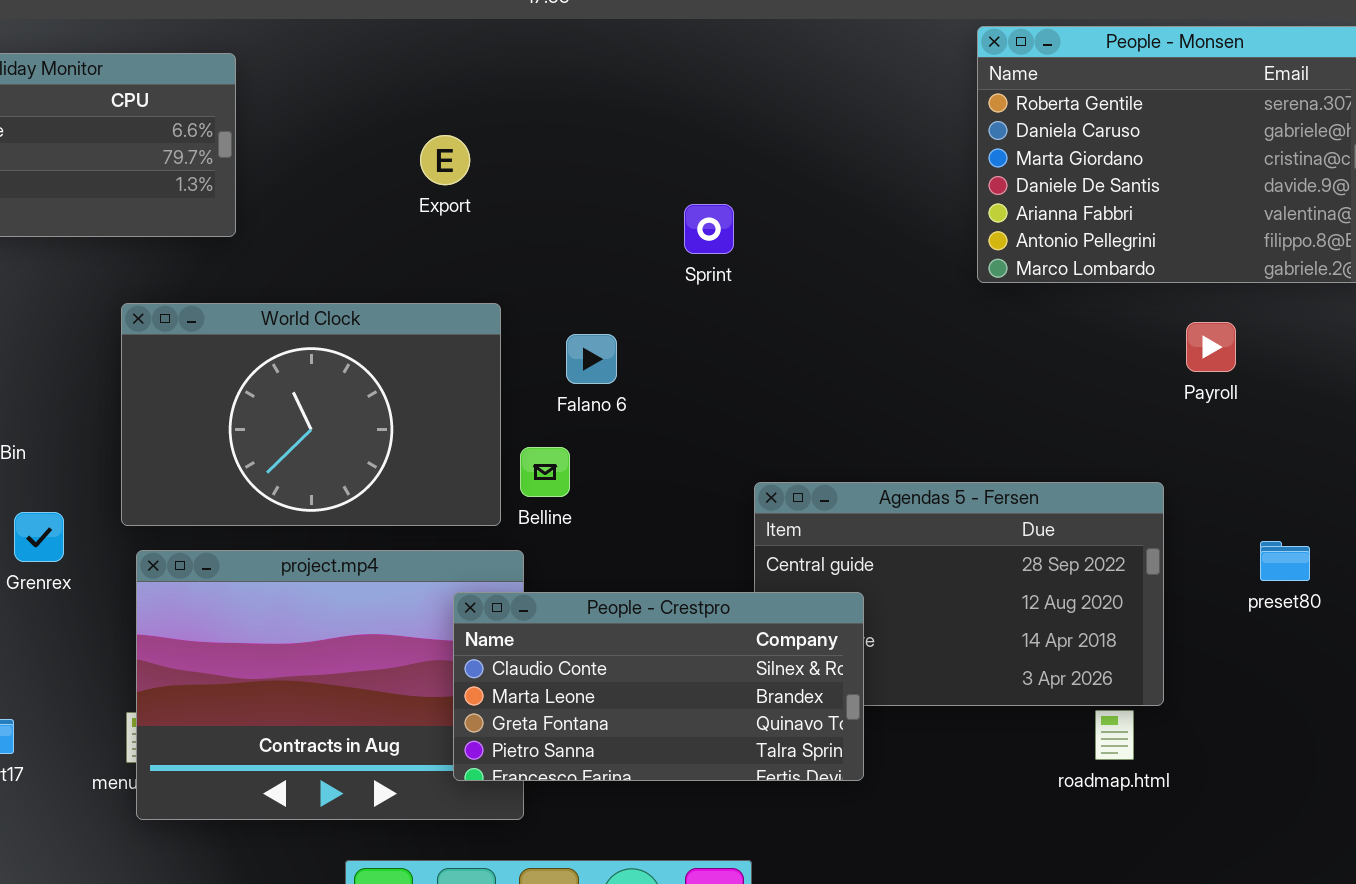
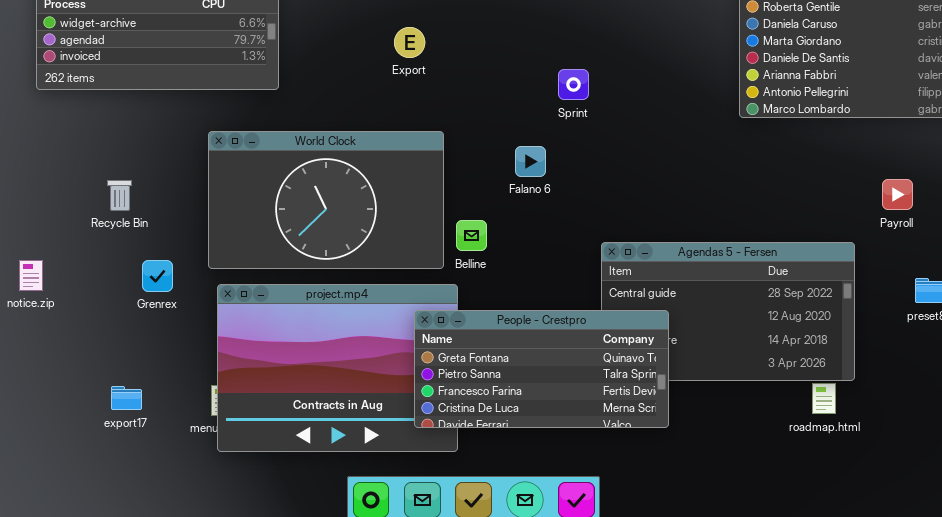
Payroll: [1186,322,1236,372] -> [882,179,913,210], moved
Falano 6: [566,334,617,384] -> [515,146,546,177], moved
People - Crestpro: [453,592,864,781] -> [414,310,669,428], scrolled down 2 rows

